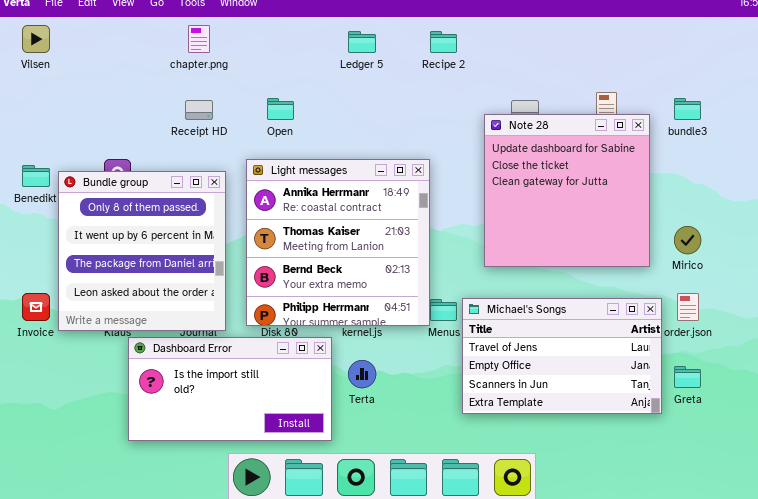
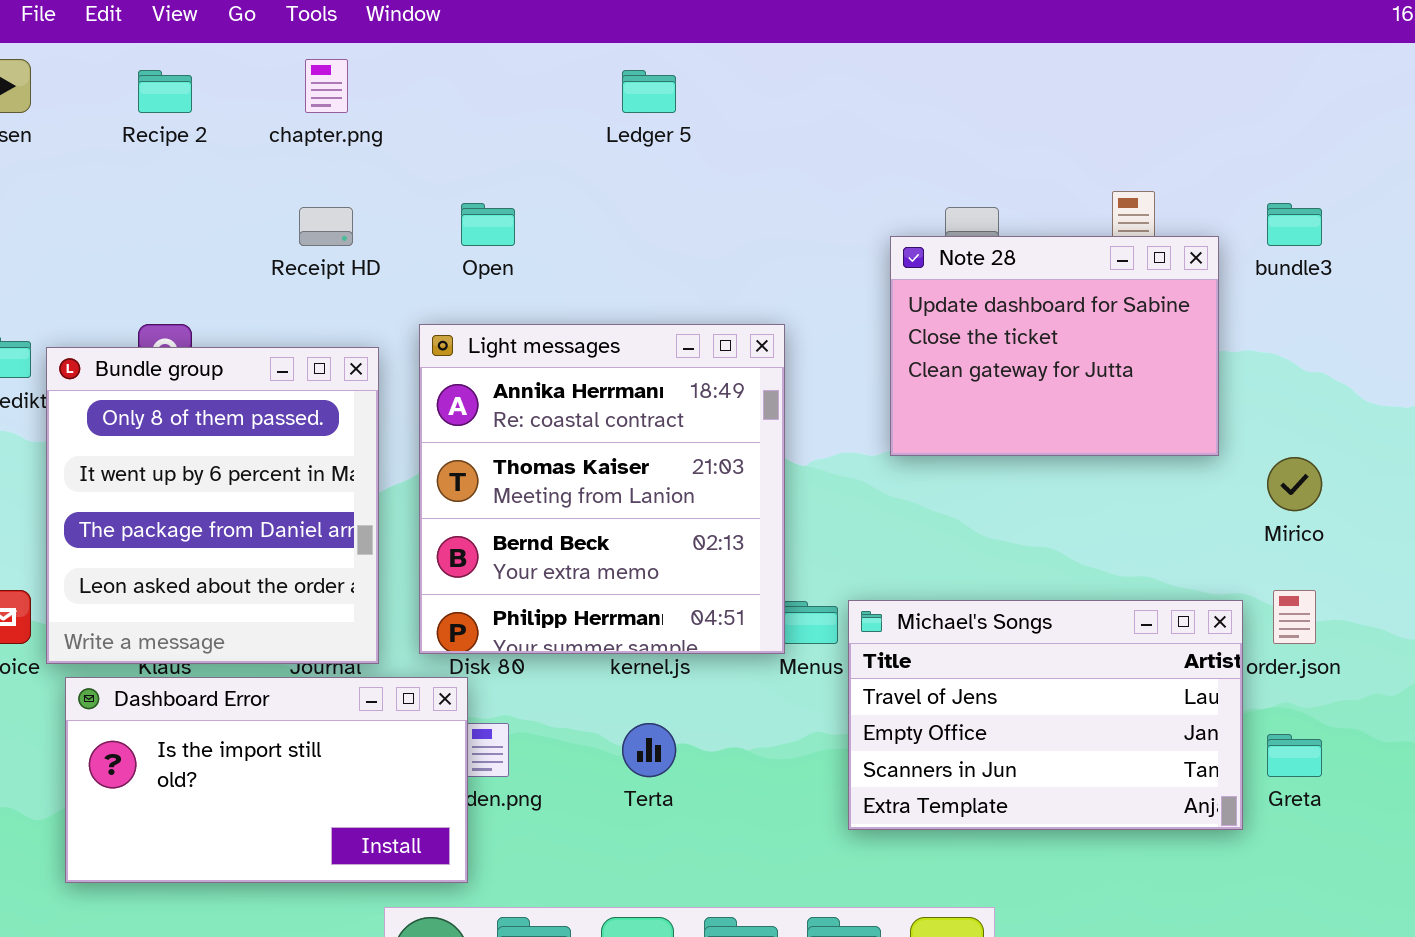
Recipe 2: [430,31,457,53] -> [138,70,192,113], moved
Note 28: [484,114,650,267] -> [890,236,1219,456], resized
Dashboard Error: [128,337,332,441] -> [65,677,468,883], moved

